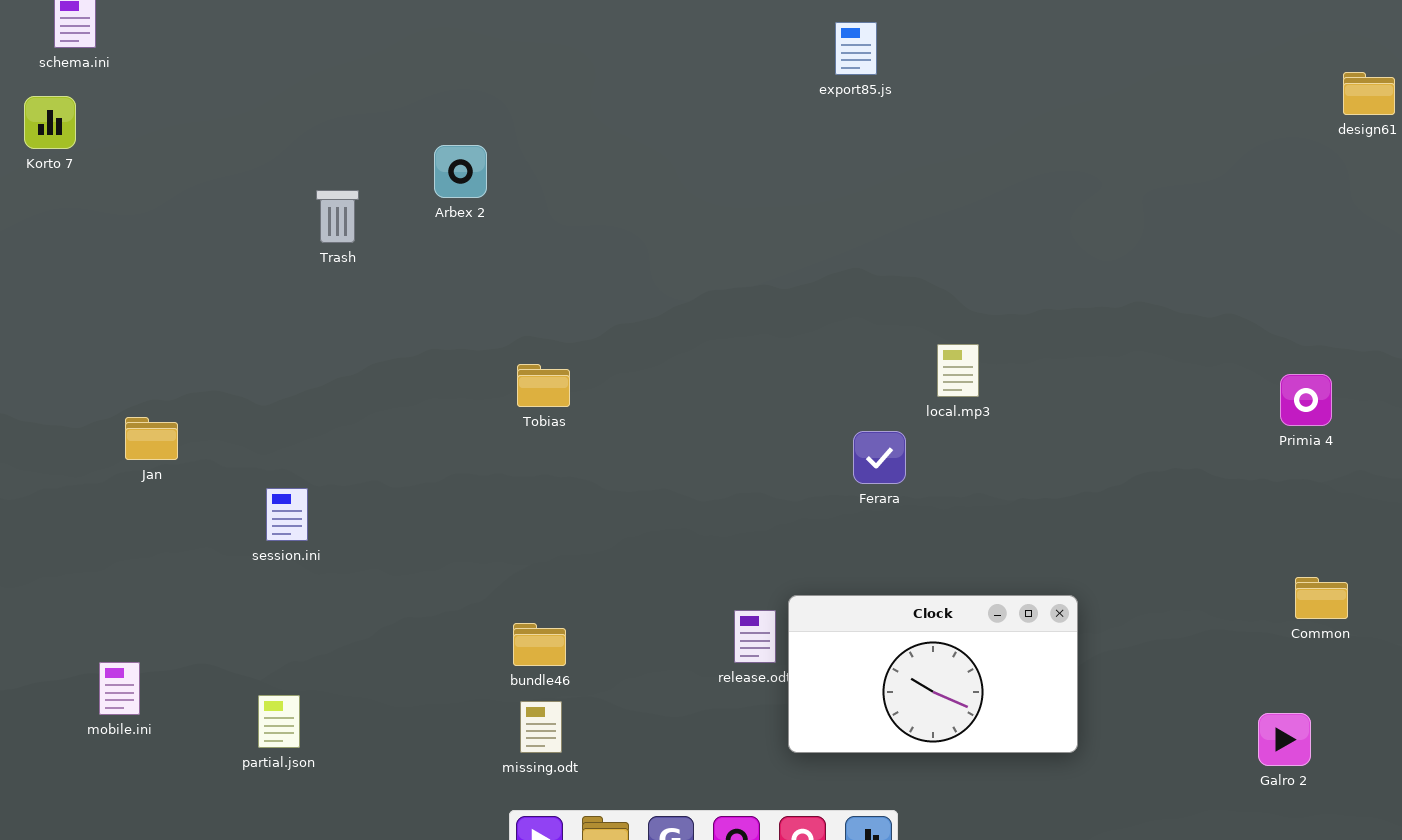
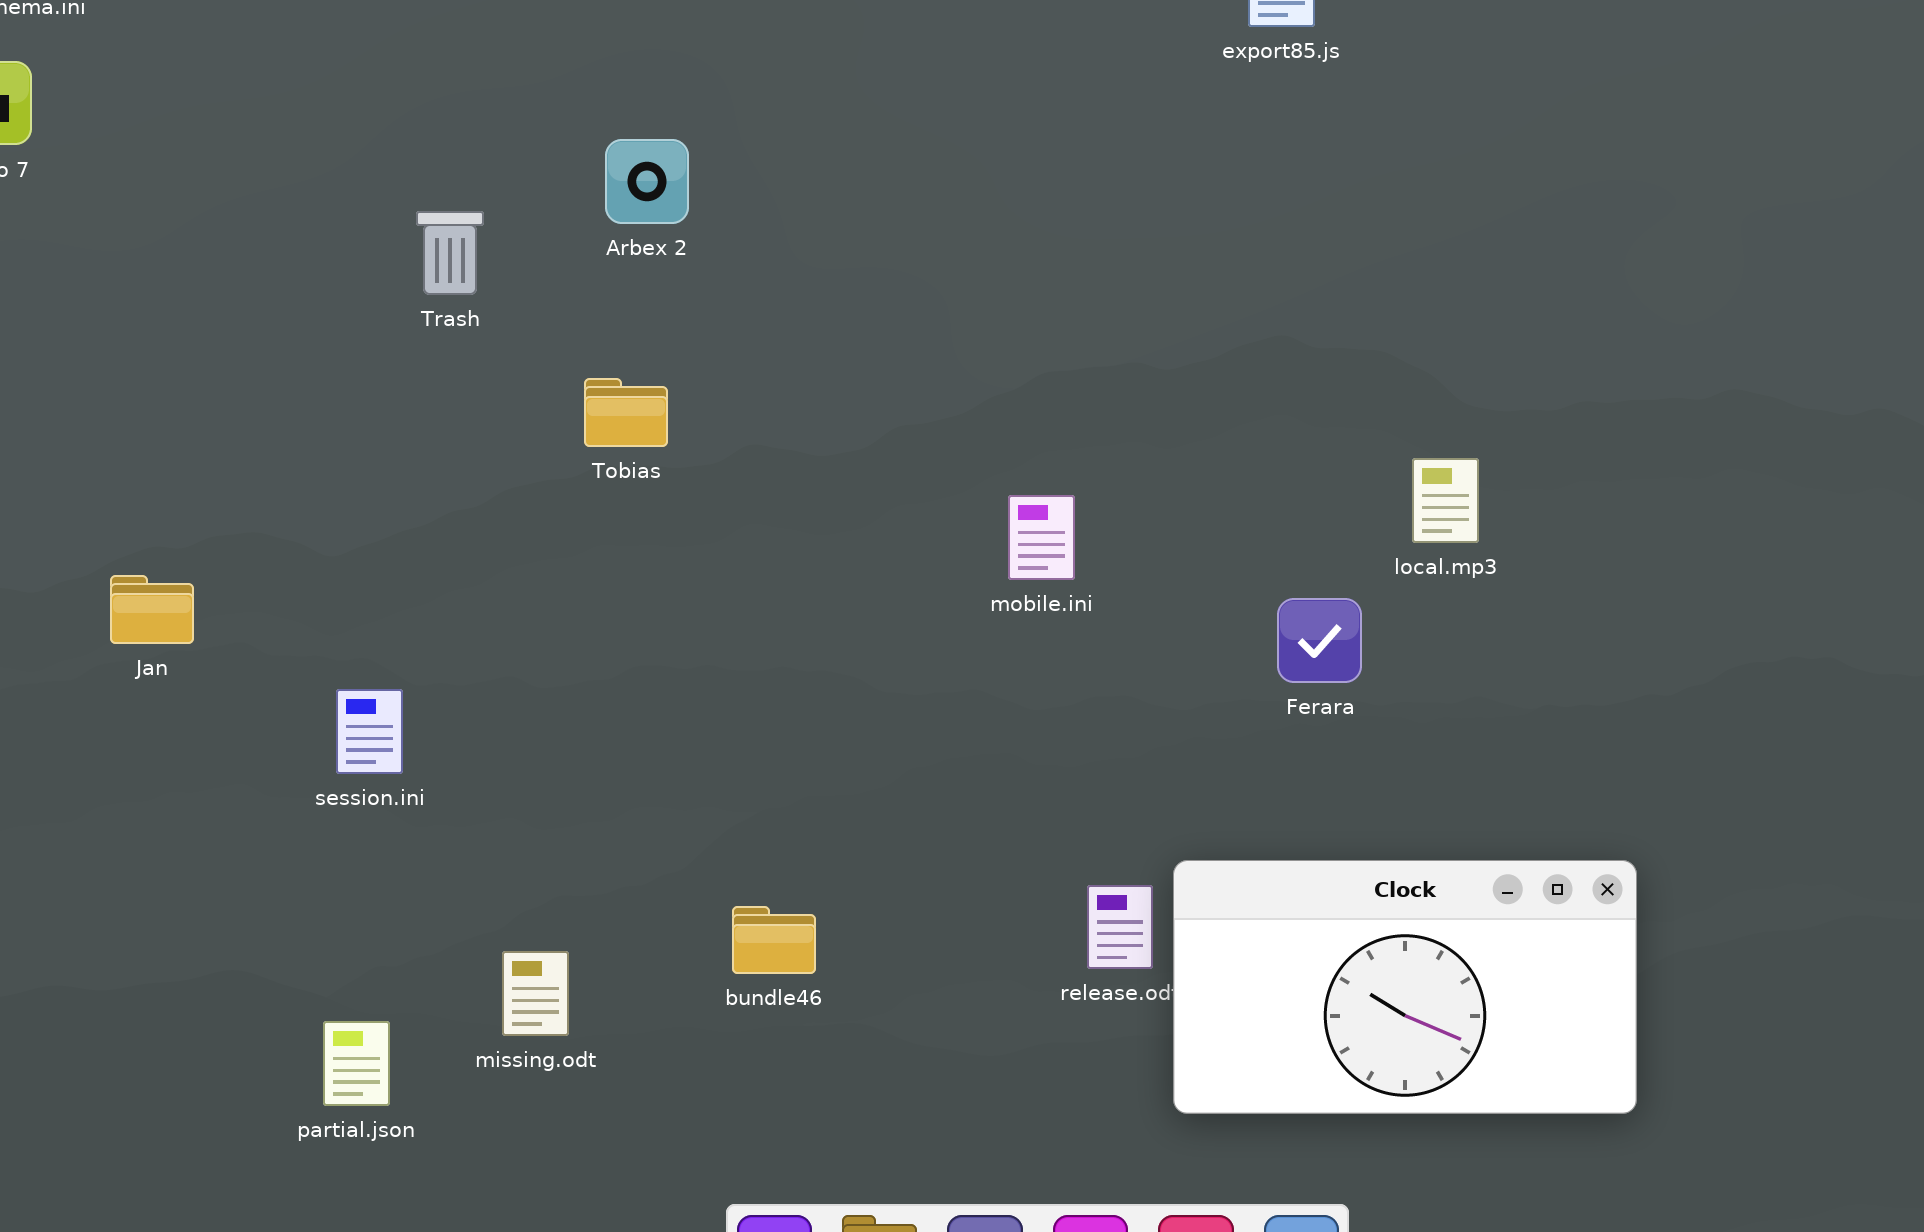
Tobias: [517,364,570,407] -> [584,378,668,447], moved
mobile.ini: [99,662,140,715] -> [1008,495,1075,580], moved
missing.odt: [520,701,562,753] -> [502,951,569,1036], moved

